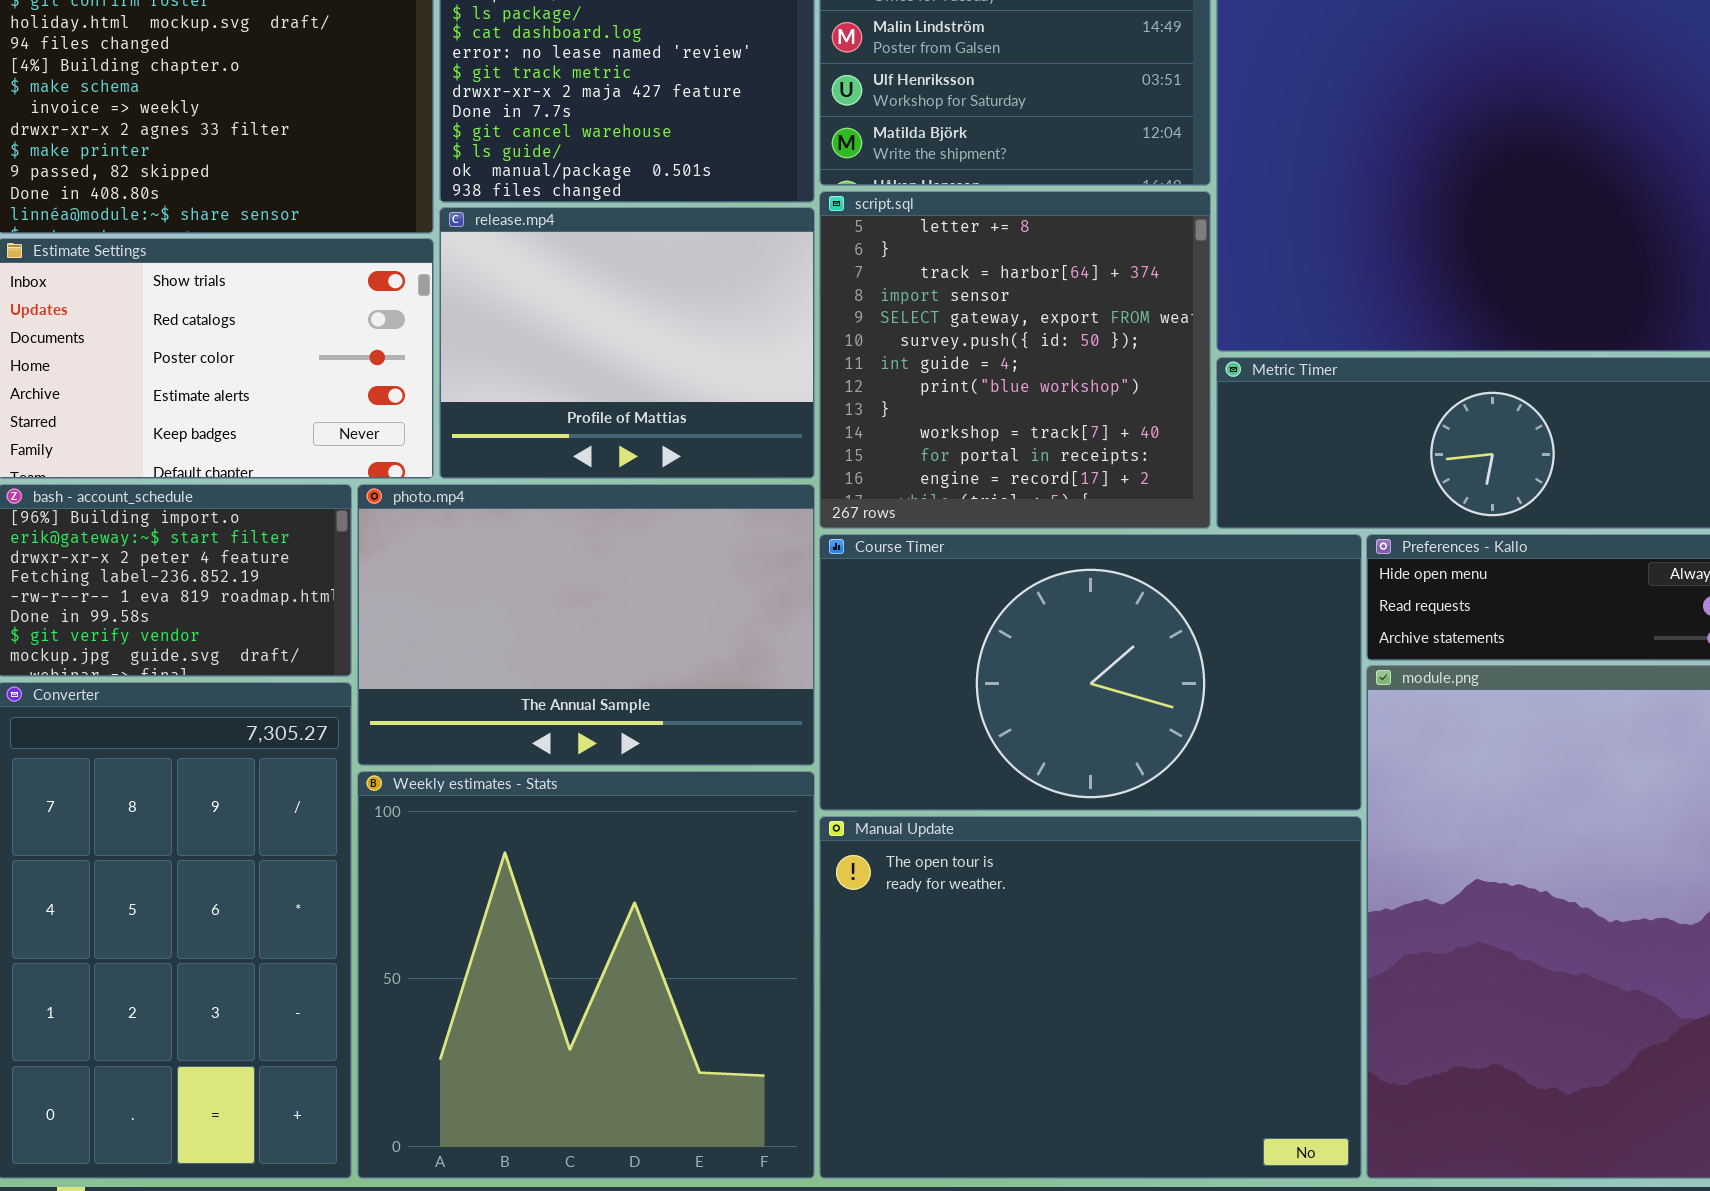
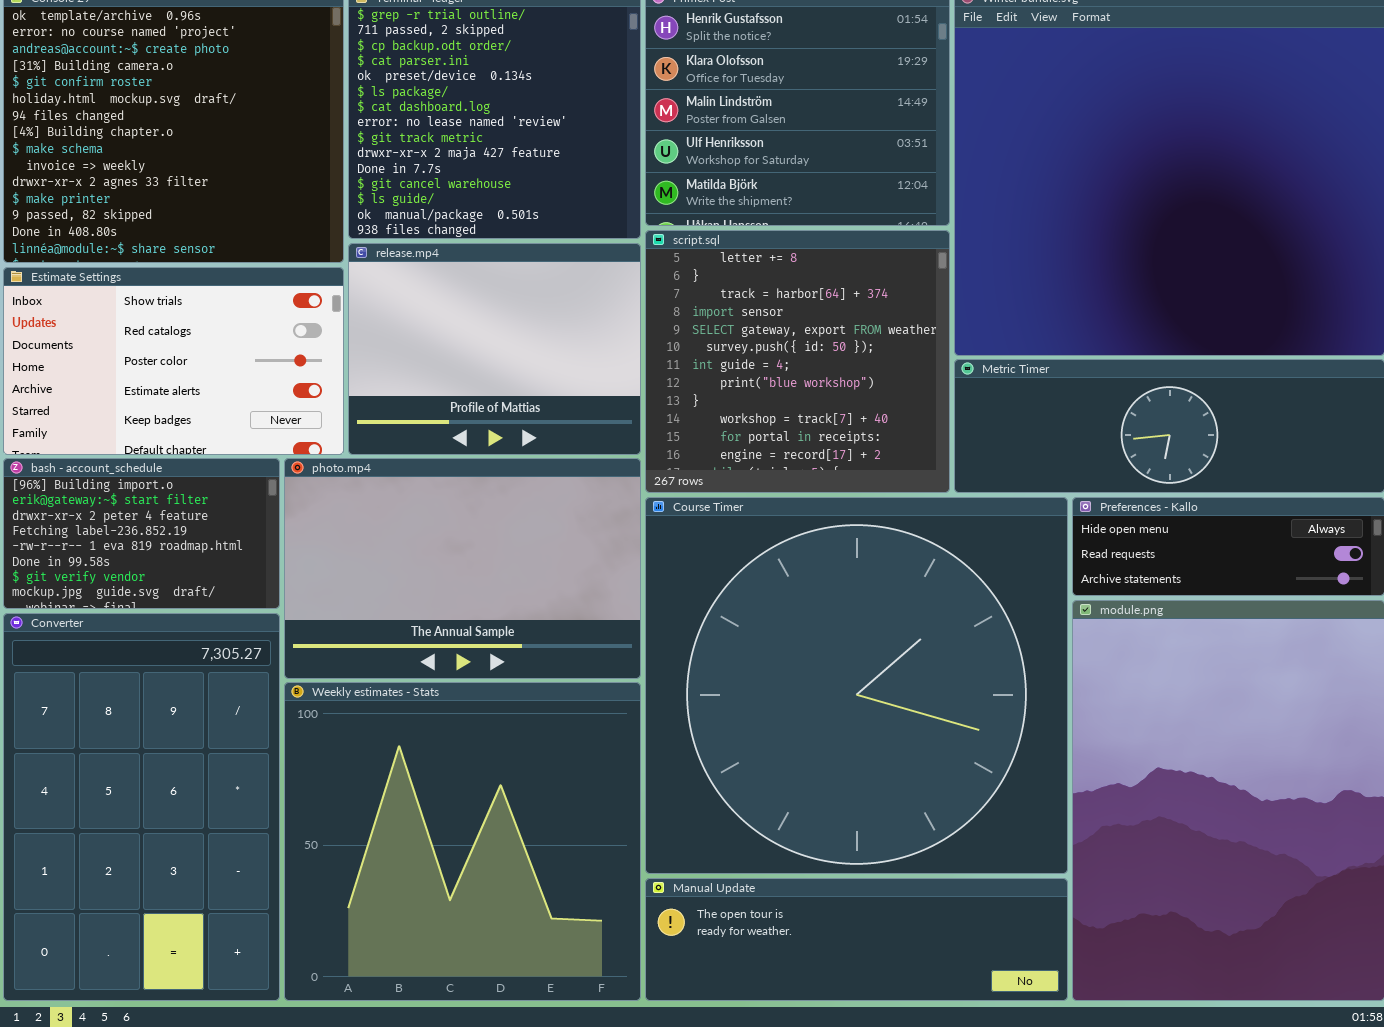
Course Timer: [819,534,1362,811] -> [645,497,1068,874], resized
Manual Update: [819,816,1362,1179] -> [645,878,1068,1001], resized

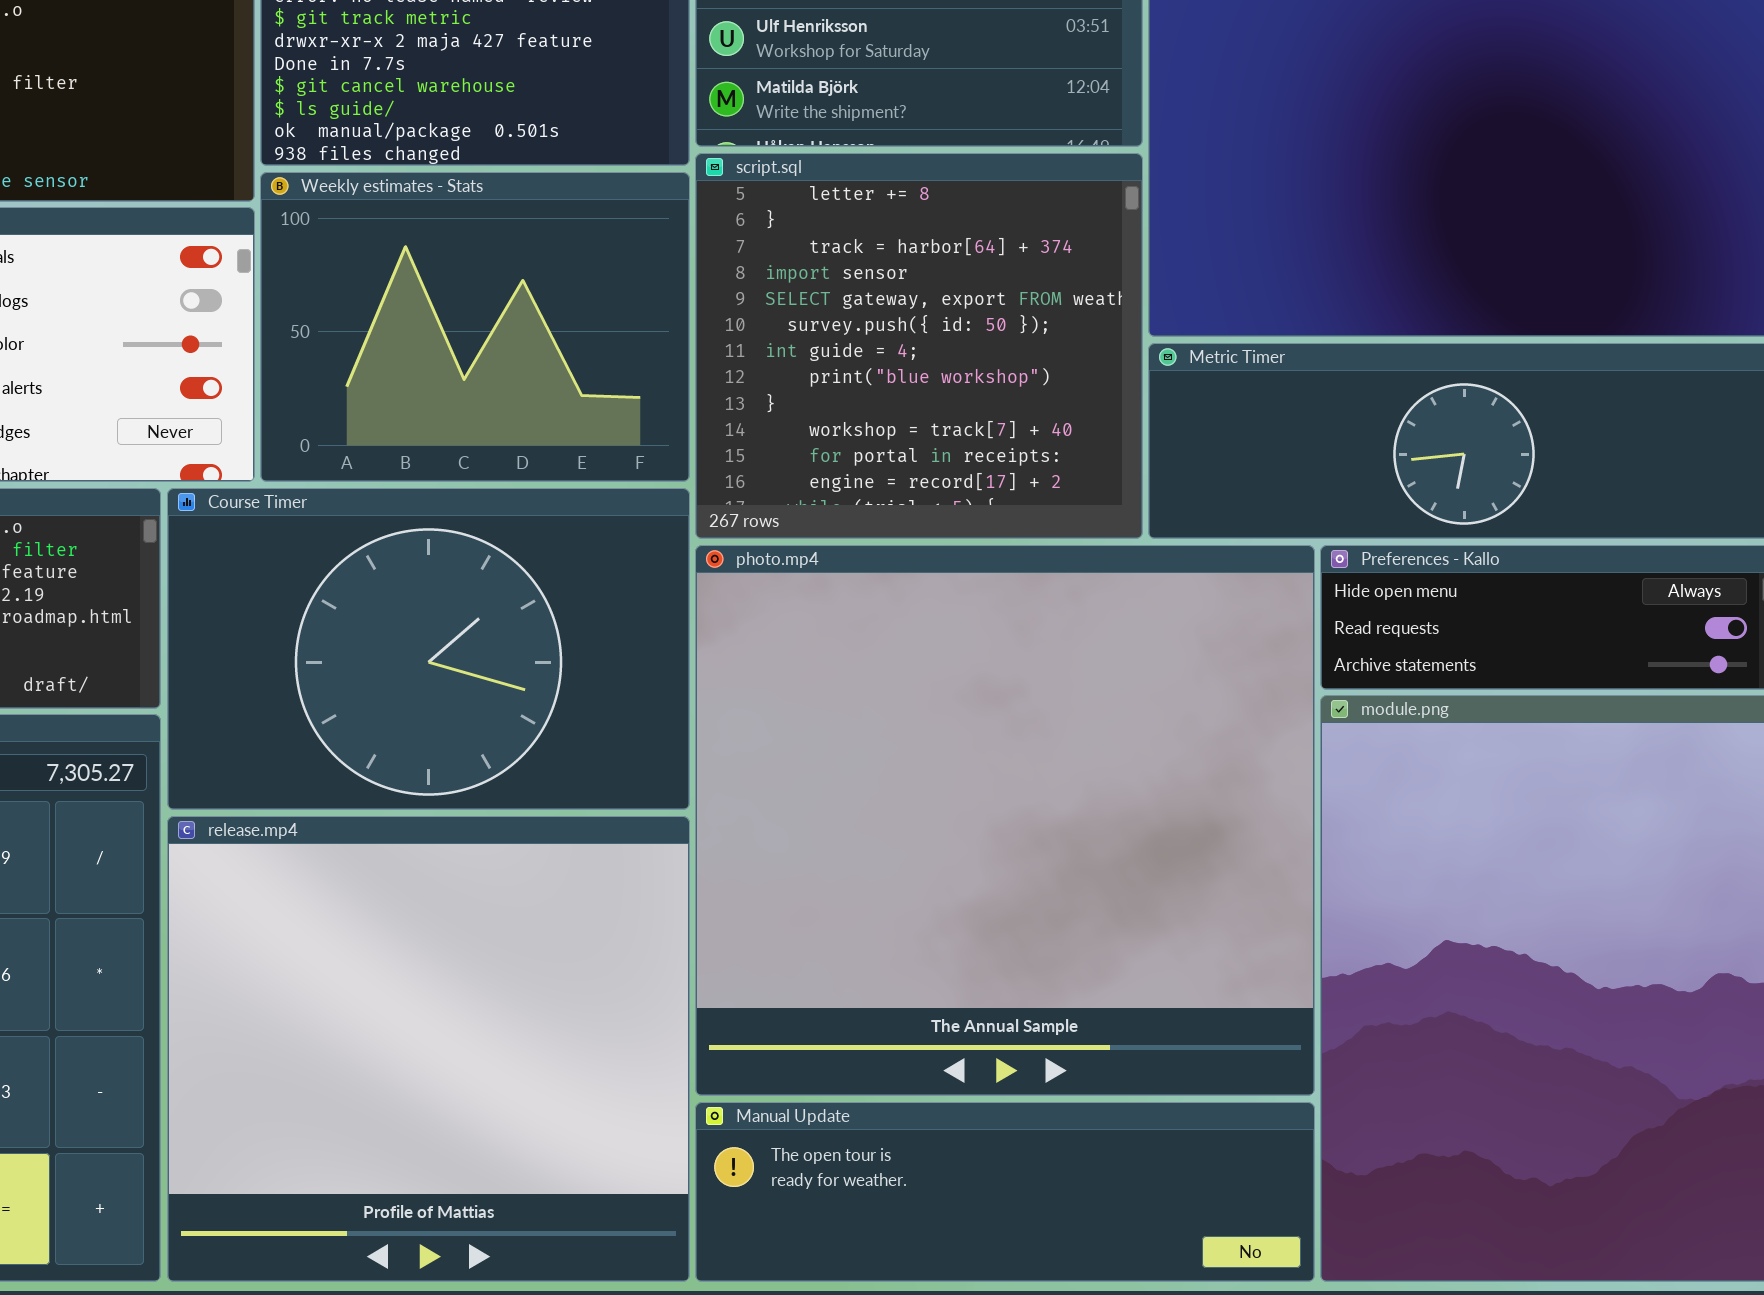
release.mp4: [348,243,641,455] -> [167,816,690,1282], moved, resized
photo.mp4: [284,458,641,679] -> [695,545,1315,1096], moved, resized
Course Timer: [645,497,1068,874] -> [167,488,690,810], moved, resized
Weekly estimates - Stats: [284,682,641,1001] -> [260,172,690,482], moved, resized

